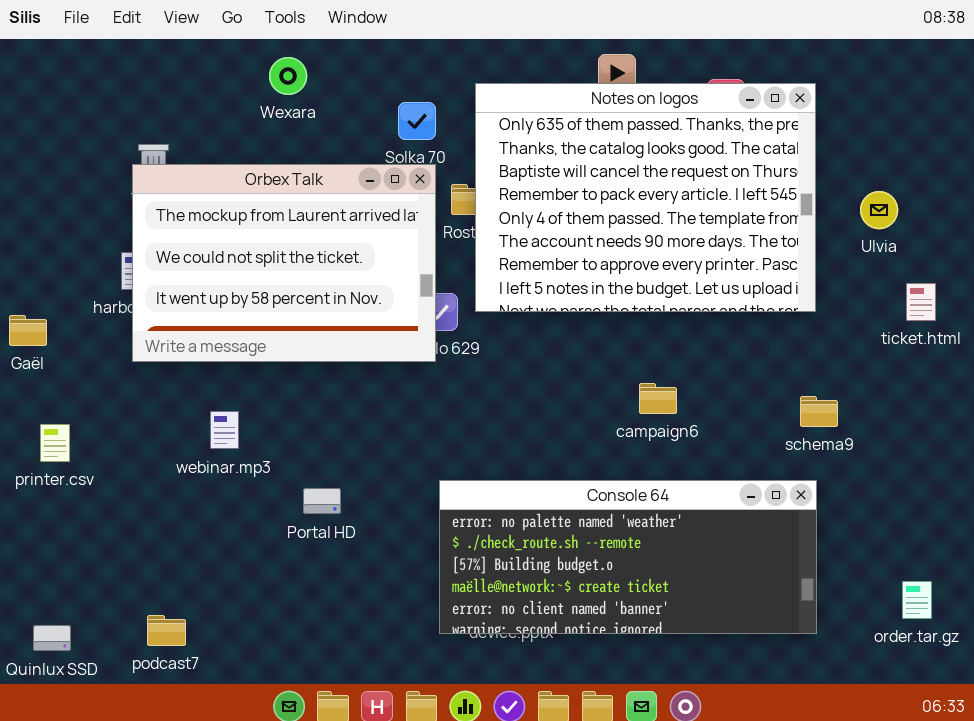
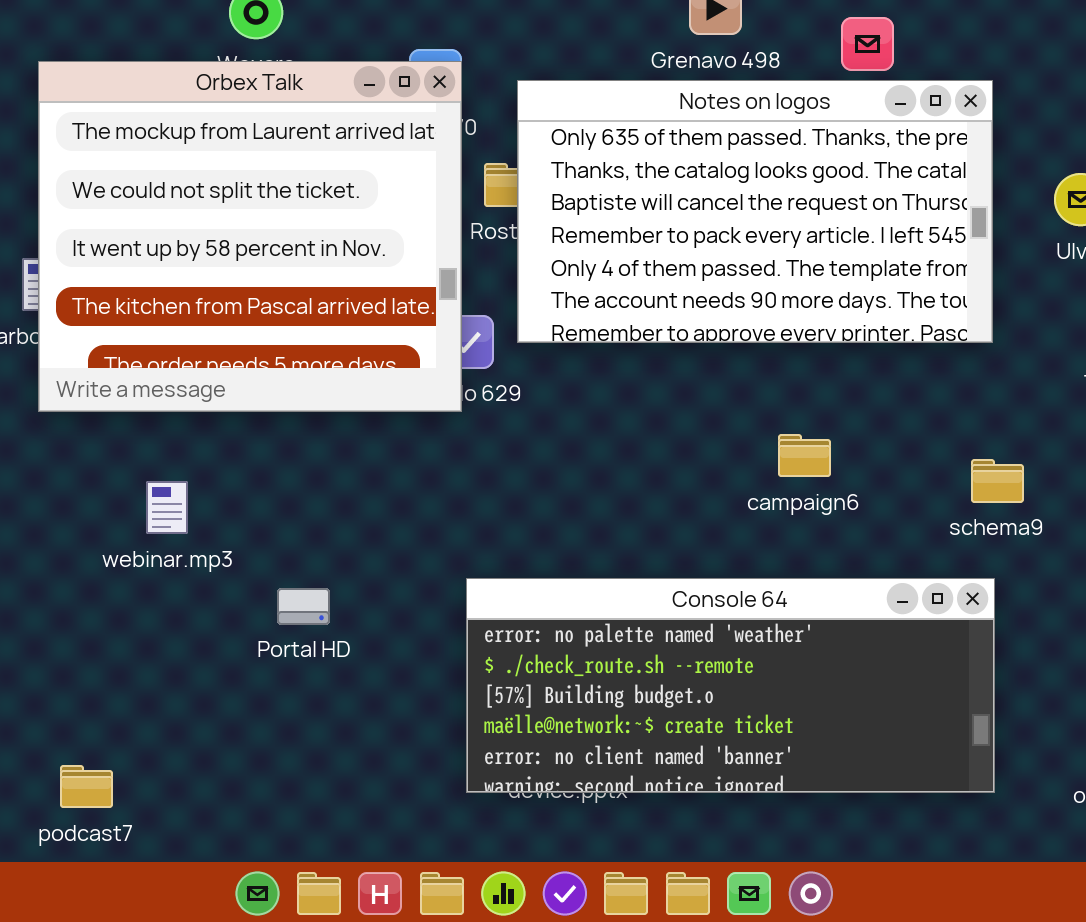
Notes on logos: [475,83,816,312] -> [517,80,993,343], resized
Orbex Talk: [132,164,436,362] -> [38,61,462,412], resized
campaign6: [639,383,677,414] -> [778,434,831,477], moved

